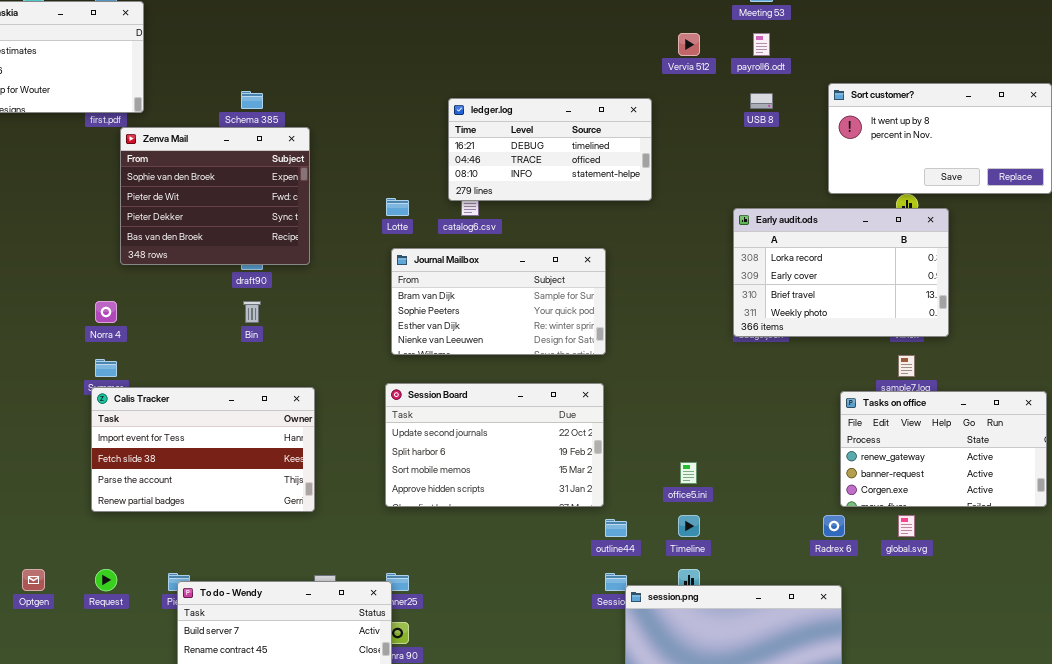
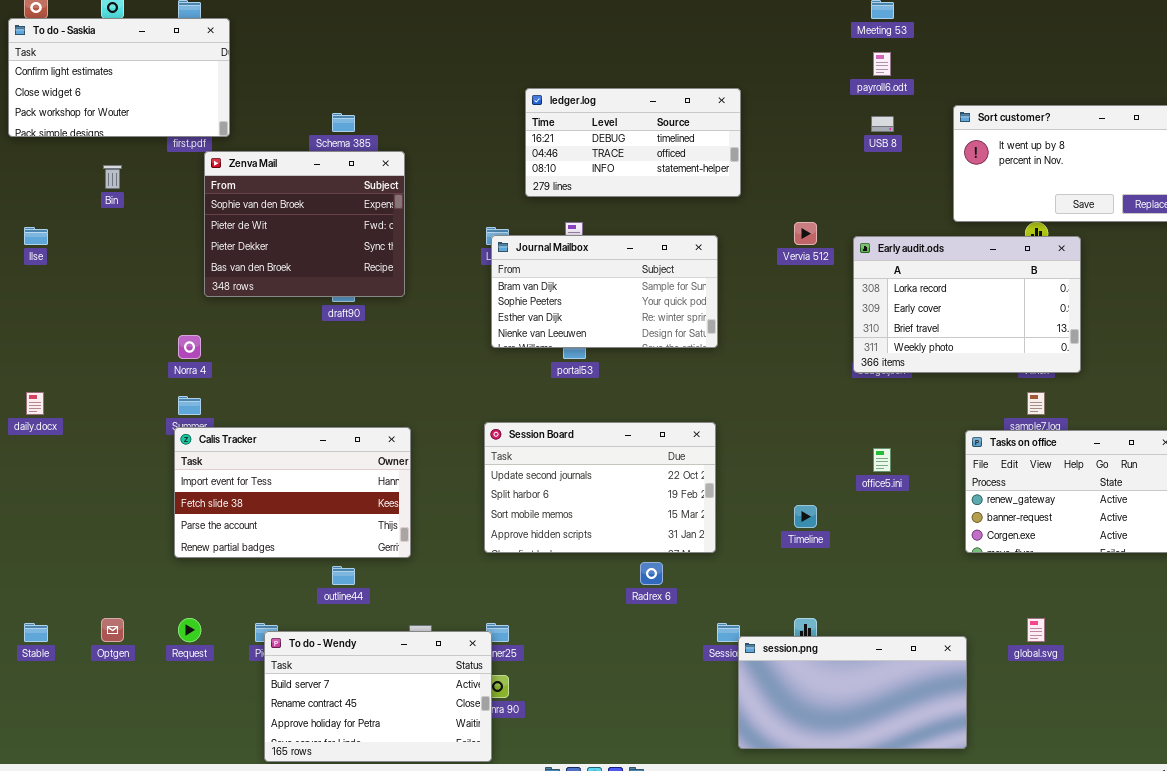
Vervia 512: [678,33,700,56] -> [794,222,817,245], moved
ledger.log: [448,98,652,201] -> [525,88,741,197], moved
Journal Mailbox: [391,248,606,355] -> [491,235,718,348], moved
Bin: [243,301,261,323] -> [103,165,122,189], moved
office5.ini: [680,462,697,484] -> [873,448,891,472], moved
Timeline: [678,515,700,537] -> [794,505,817,528], moved
Radrex 6: [823,515,845,537] -> [640,562,663,585], moved
global.svg: [898,515,915,537] -> [1027,618,1045,642], moved
outline44: [605,519,627,537] -> [332,566,355,585], moved

